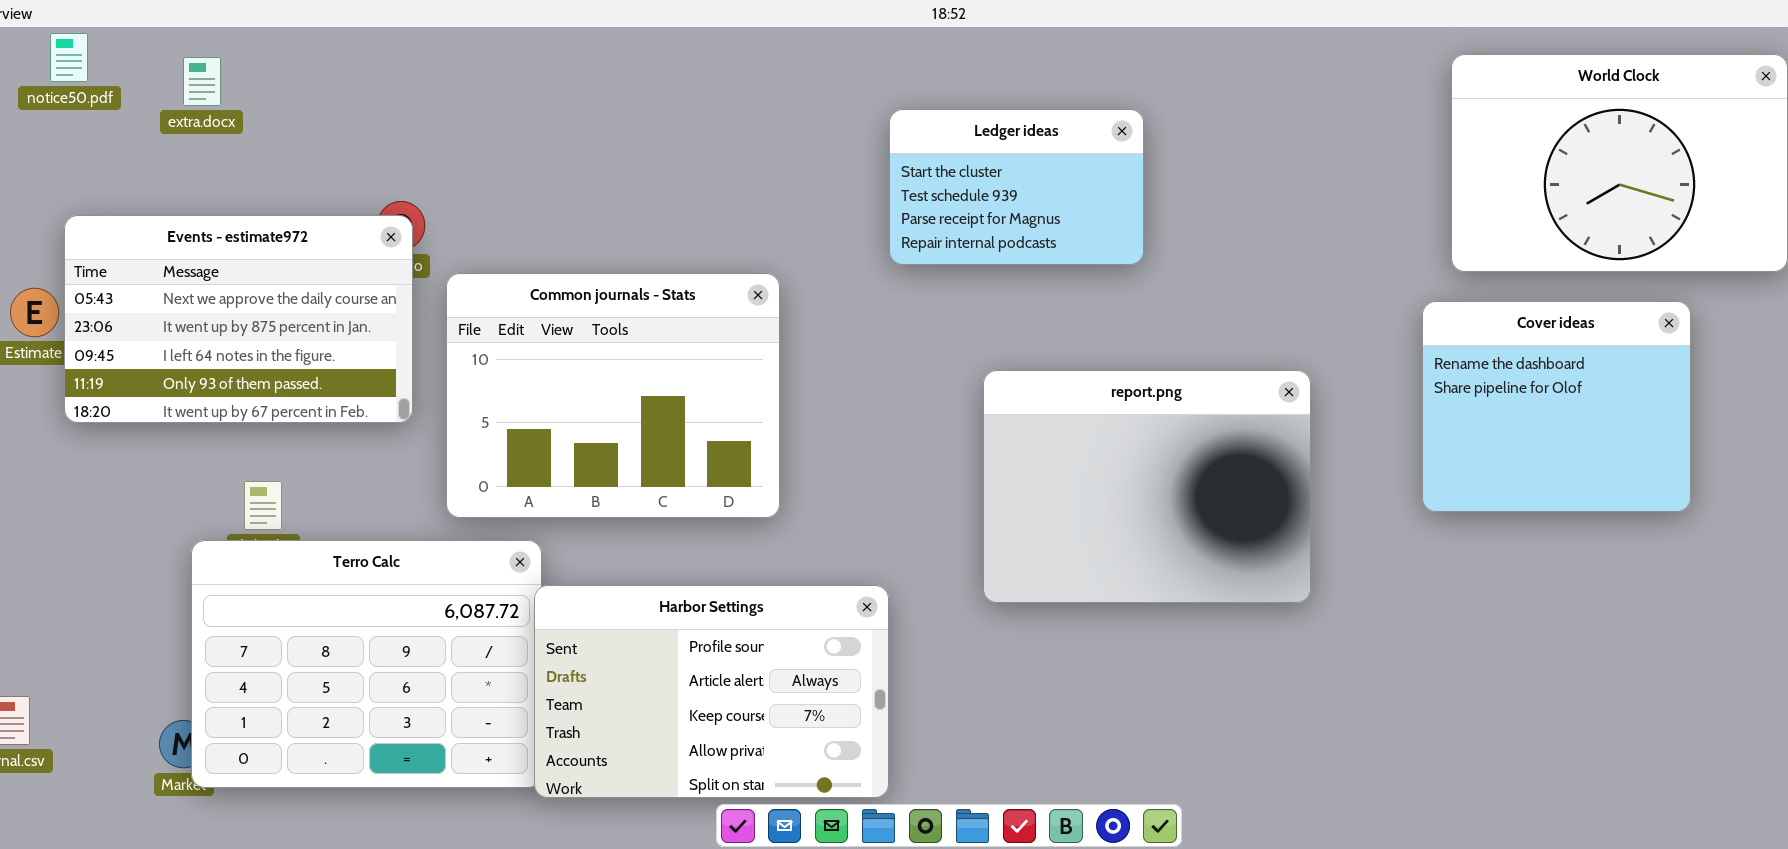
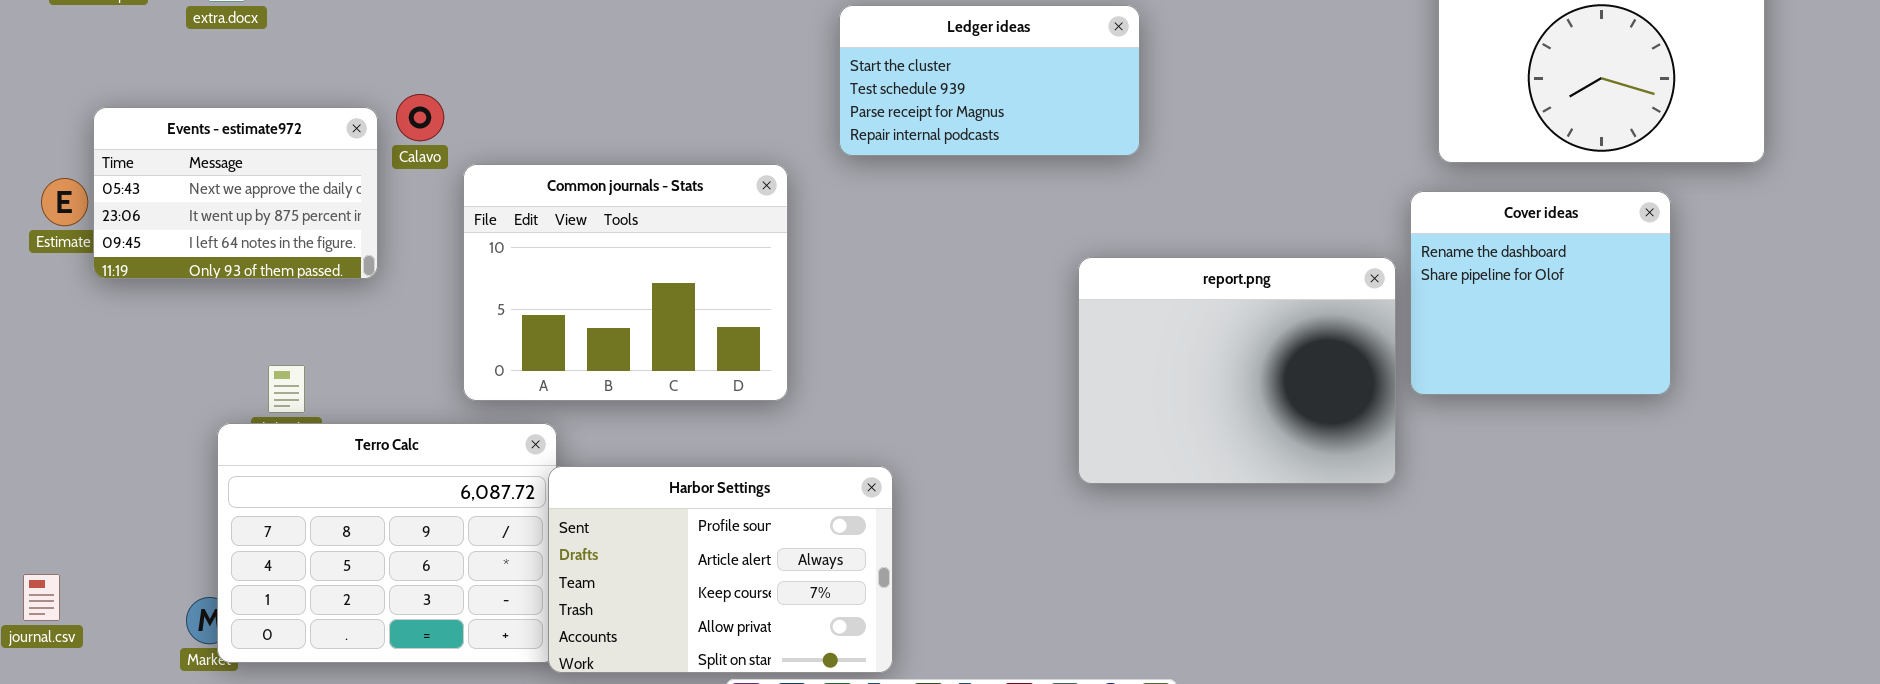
Ledger ideas: [889,109,1144,265] -> [839,5,1140,156], resized
Events - estimate972: [64,215,413,423] -> [93,107,378,279], resized
report.png: [983,370,1311,603] -> [1078,257,1396,484], moved

